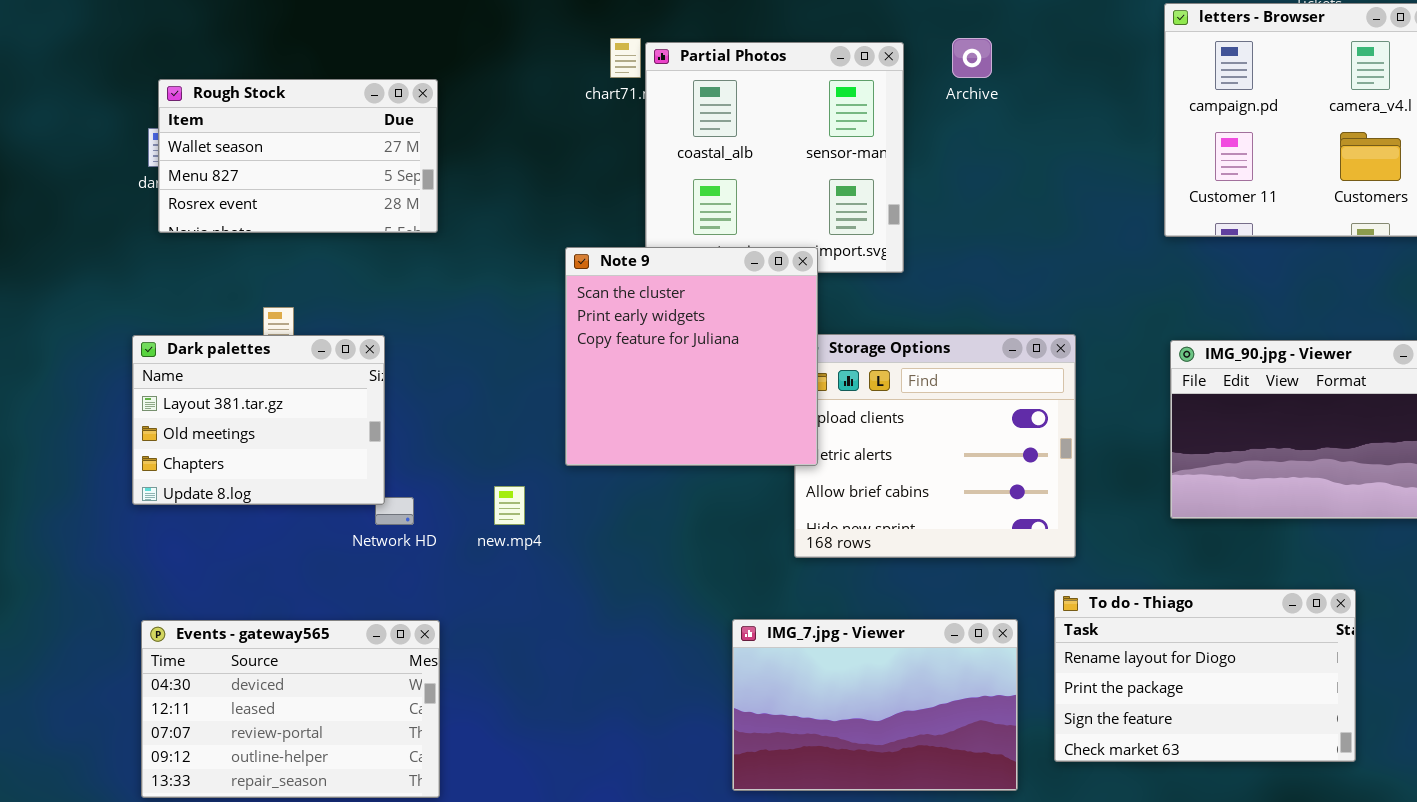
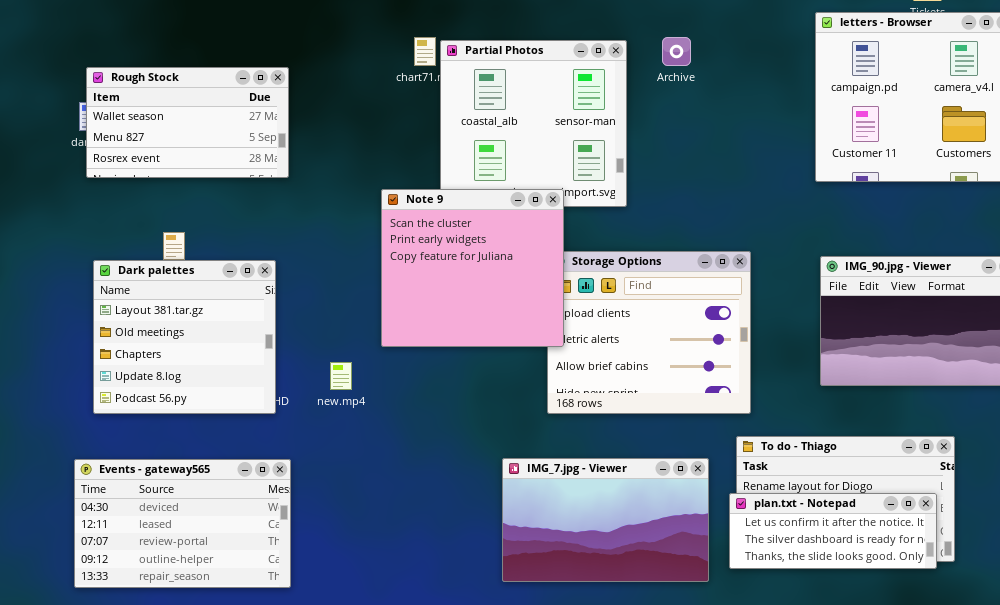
Dark palettes: [132,335,385,505] -> [93,260,276,414], moved, resized
plan.txt - Notepad: none -> [729,493,937,569], opened

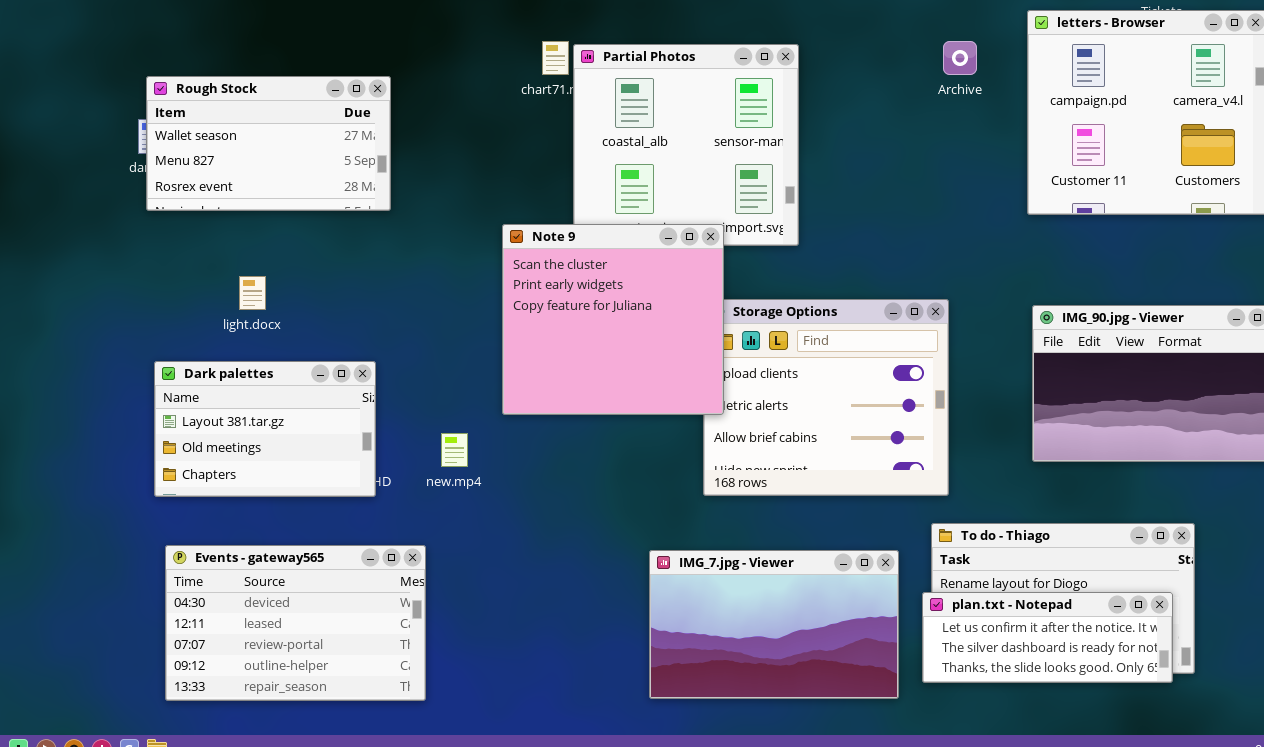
Archive: [662,37,691,66] -> [943,41,977,75], moved
Dark palettes: [93,260,276,414] -> [154,361,376,497], resized
Events - gateway565: [74,459,291,588] -> [165,545,426,701], moved

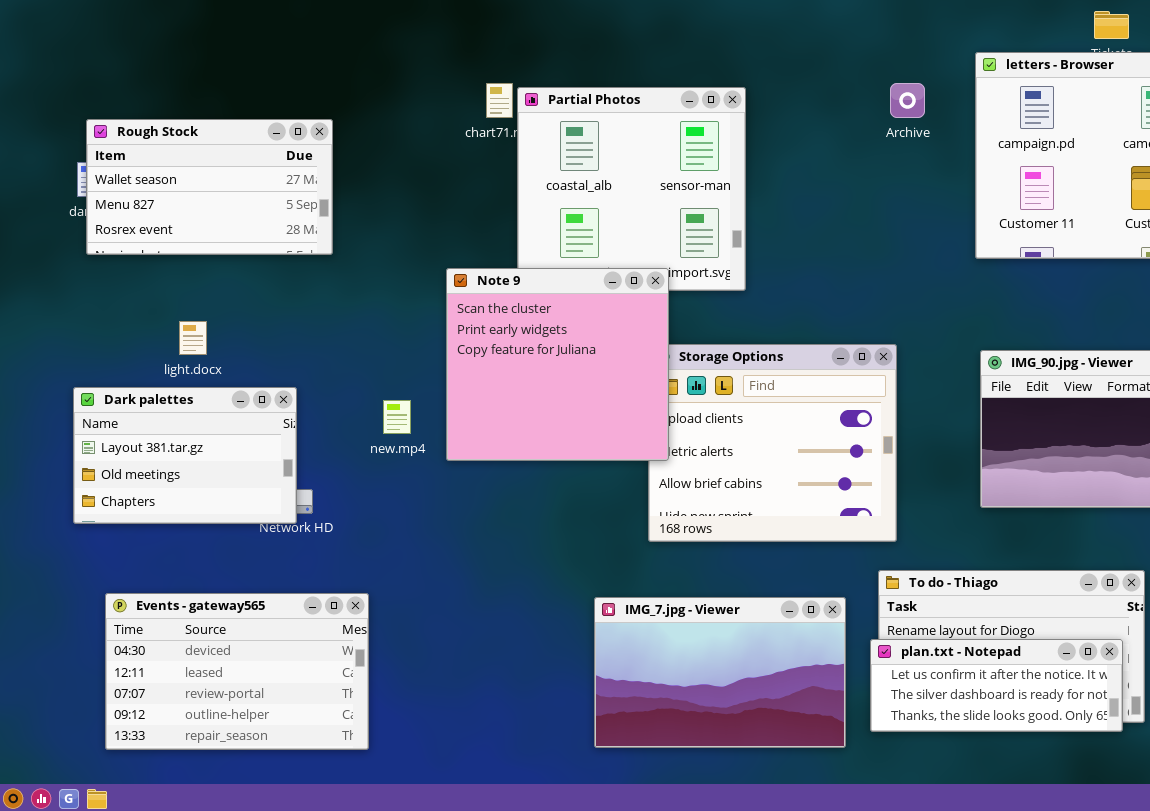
Dark palettes: [154,361,376,497] -> [73,387,297,524], moved
new.mp4: [441,433,468,467] -> [383,400,411,434], moved

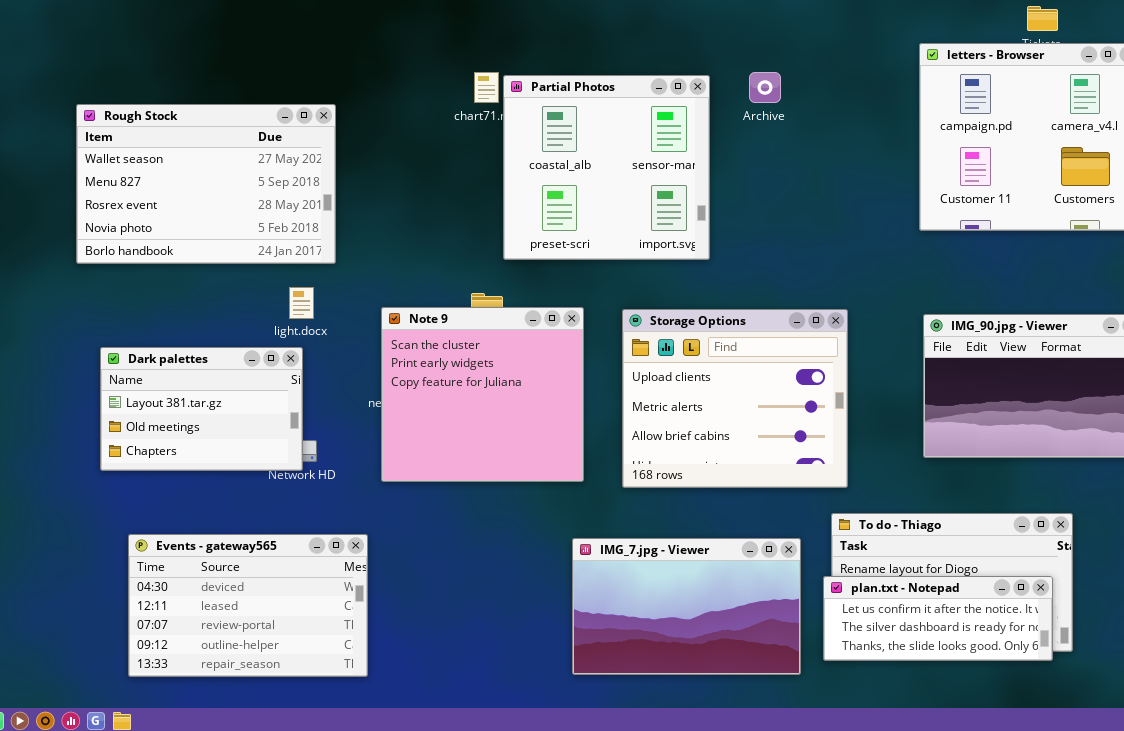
Archive: [890,83,925,118] -> [749,72,781,103], moved
Rough Stock: [86,119,333,255] -> [76,104,336,264], resized
Note 9: [446,268,669,461] -> [381,307,584,482], moved
light.docx: [179,321,207,355] -> [289,287,314,319], moved

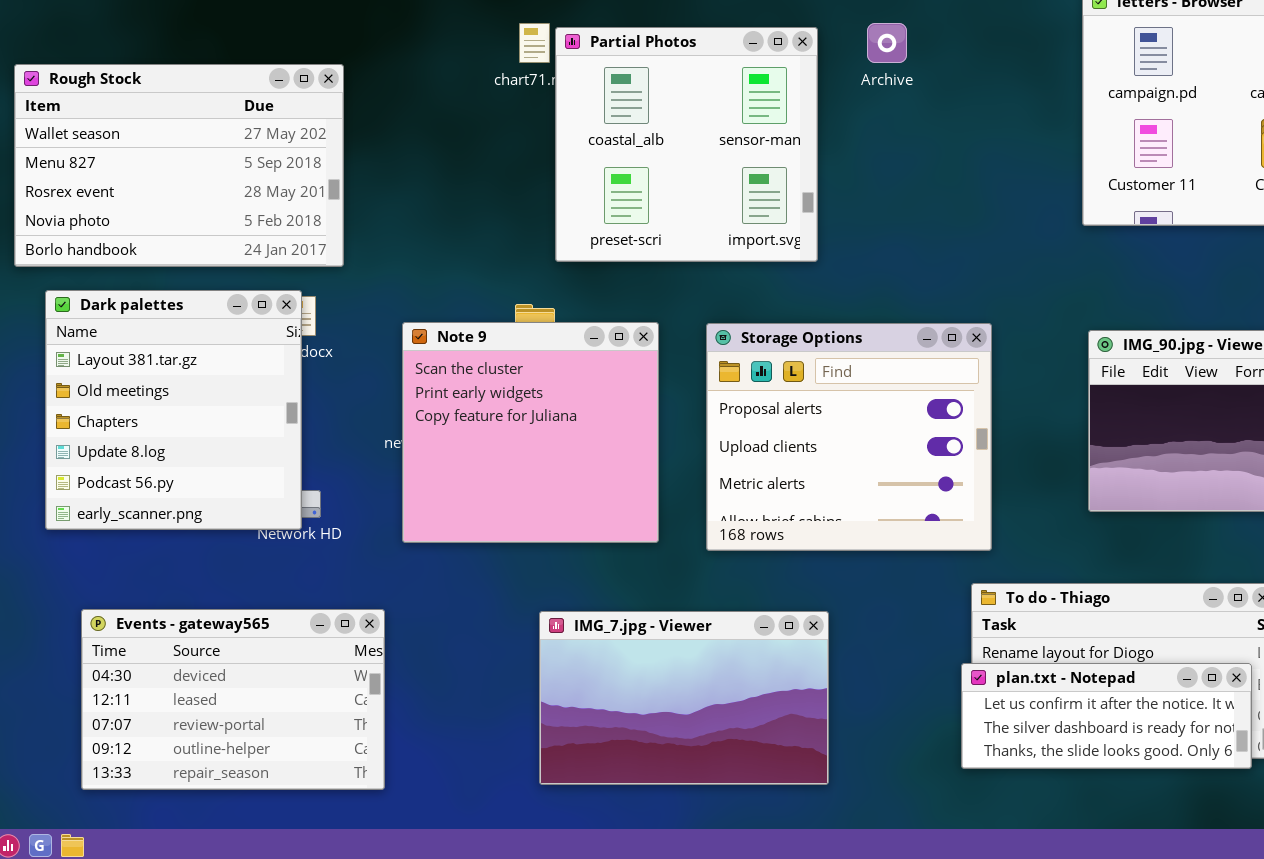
Storage Options: [622,309,848,488] -> [706,323,992,551], scrolled up 1 row
Dark palettes: [100,347,303,471] -> [45,290,302,530], resized
IMG_7.jpg - Viewer: [572,538,801,675] -> [539,611,829,785], moved

